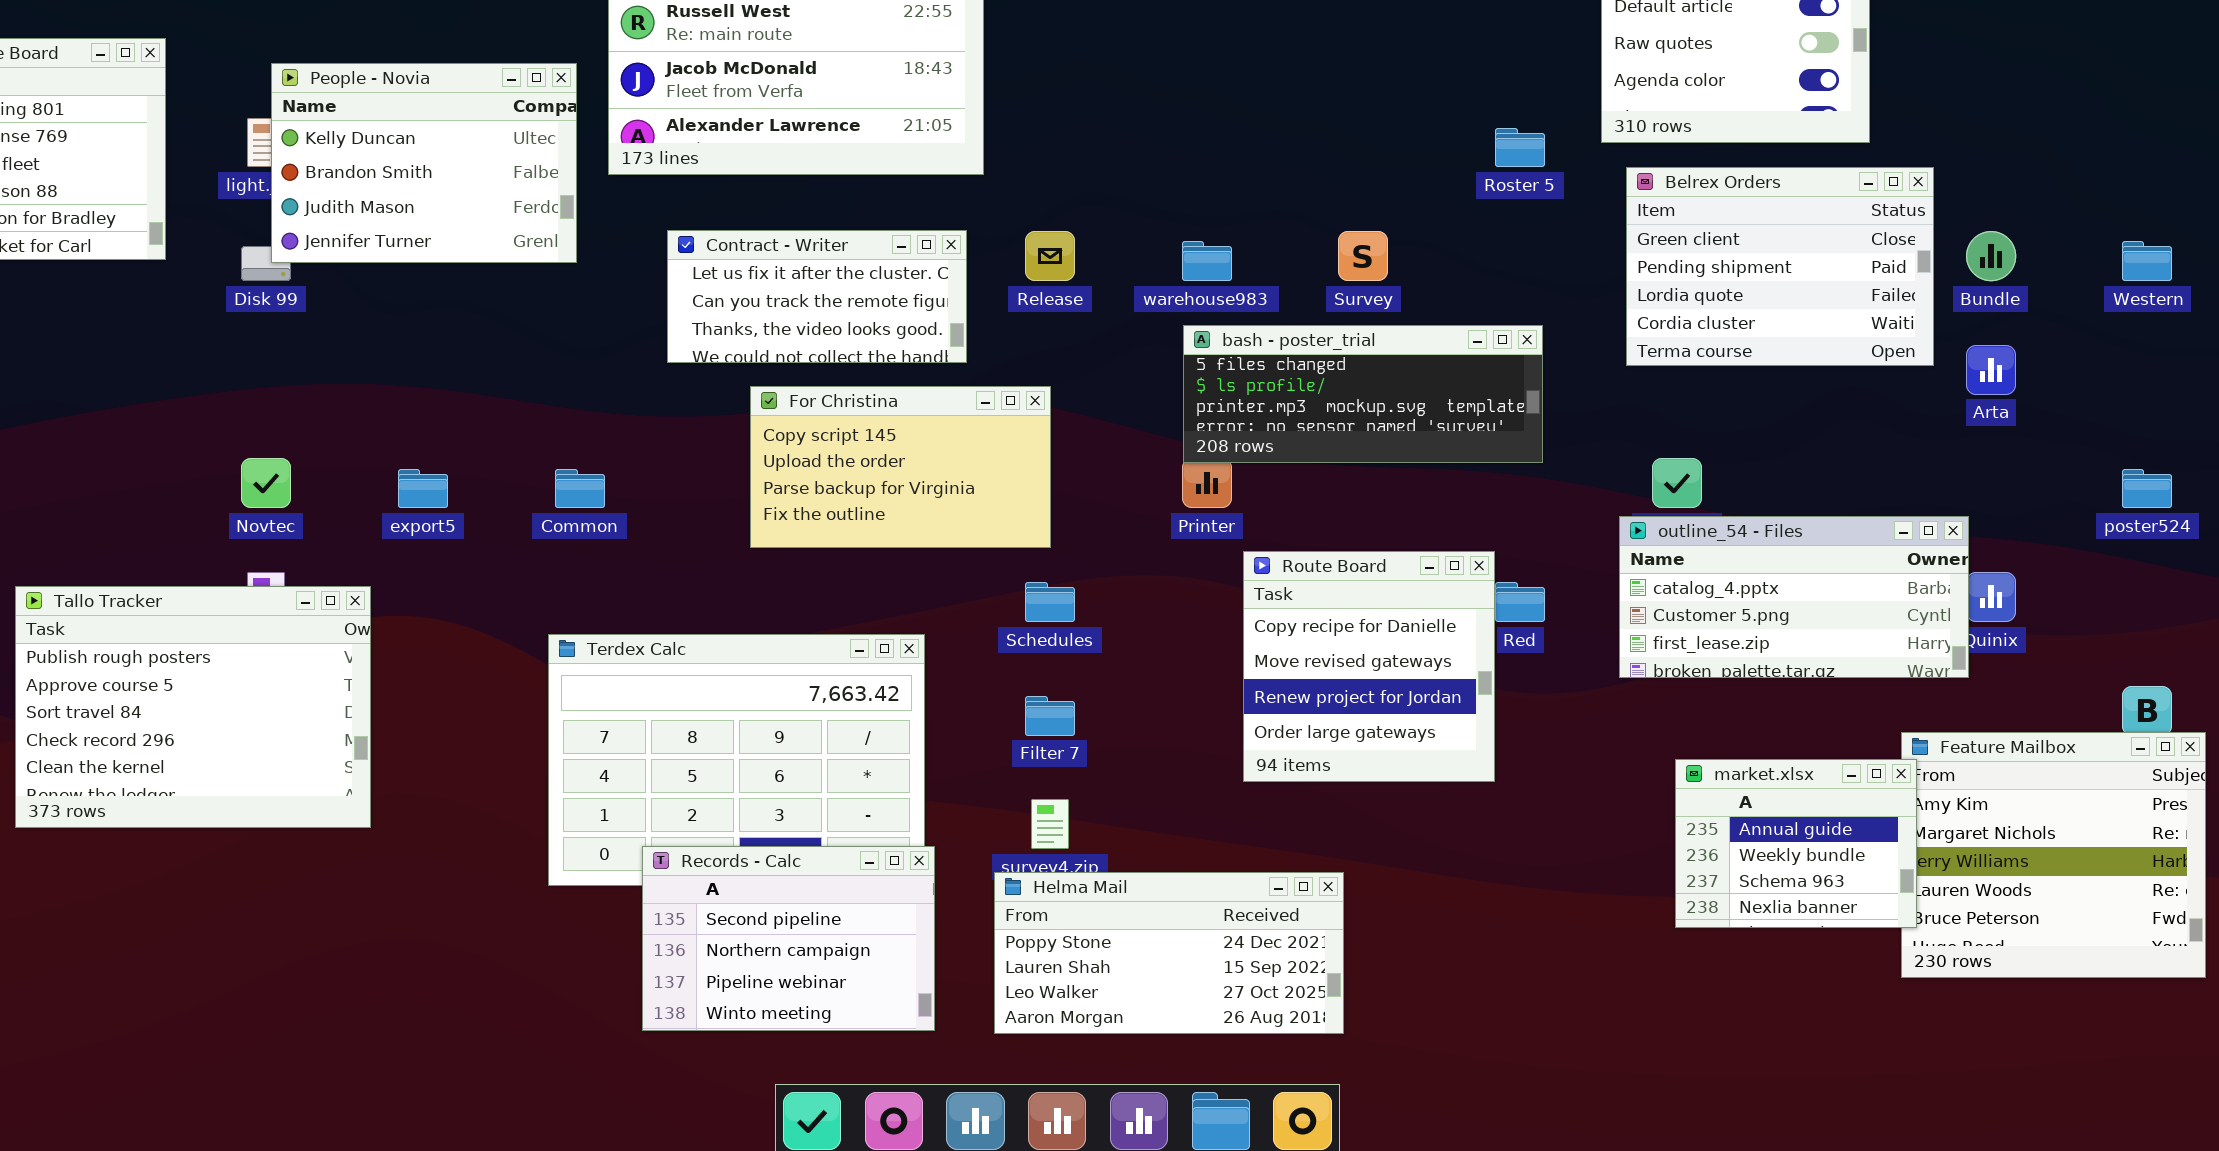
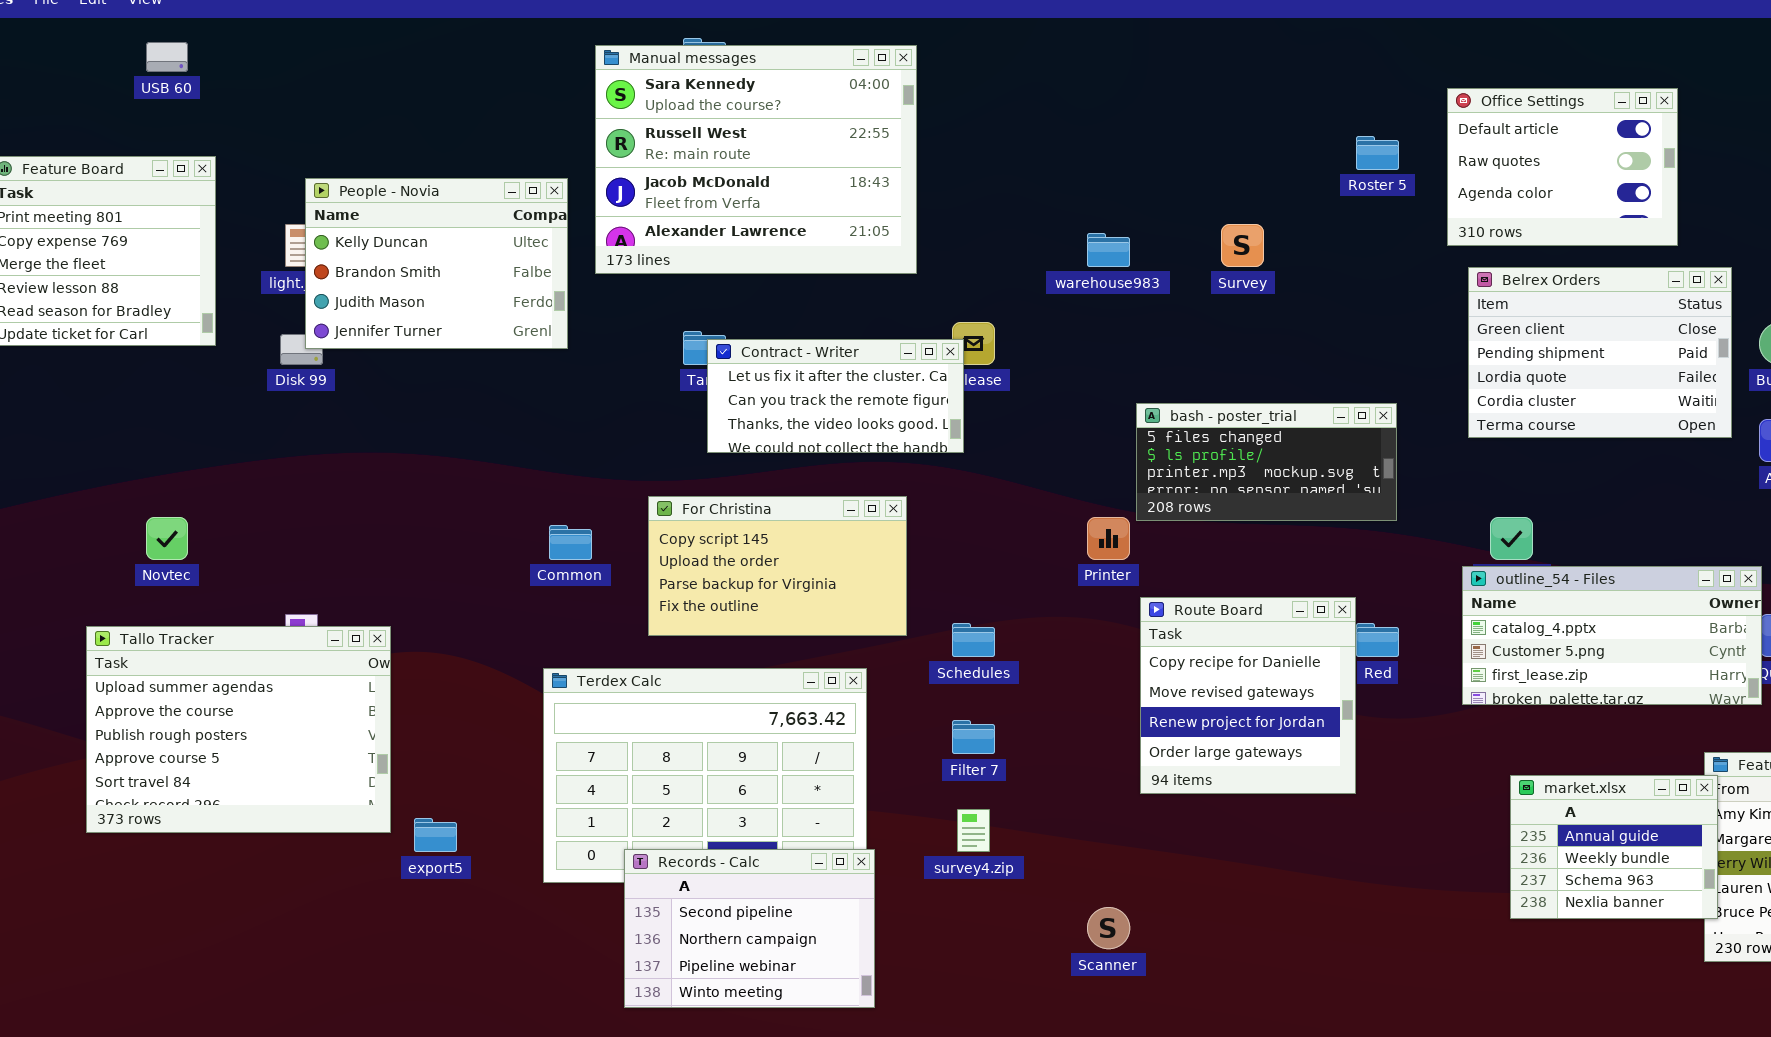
Roster 5: [1495,128,1545,167] -> [1356,136,1399,170], moved
Contract - Writer: [667,230,967,363] -> [707,339,964,453], moved
Survey: [1338,231,1388,281] -> [1221,224,1264,267], moved
warehouse983: [1182,241,1232,281] -> [1087,233,1130,267], moved
bash - poster_trial: [1183,325,1543,463] -> [1136,403,1397,521], resized
For Christina: [750,386,1051,548] -> [648,496,907,636], moved
Novtec: [241,458,291,508] -> [146,517,188,560], moved
export5: [398,469,448,508] -> [414,818,457,852], moved
Tallo Tracker: [15,586,371,828] -> [86,626,391,833], scrolled up 2 rows
Helma Mail: [994,872,1344,1034] -> none, closed

